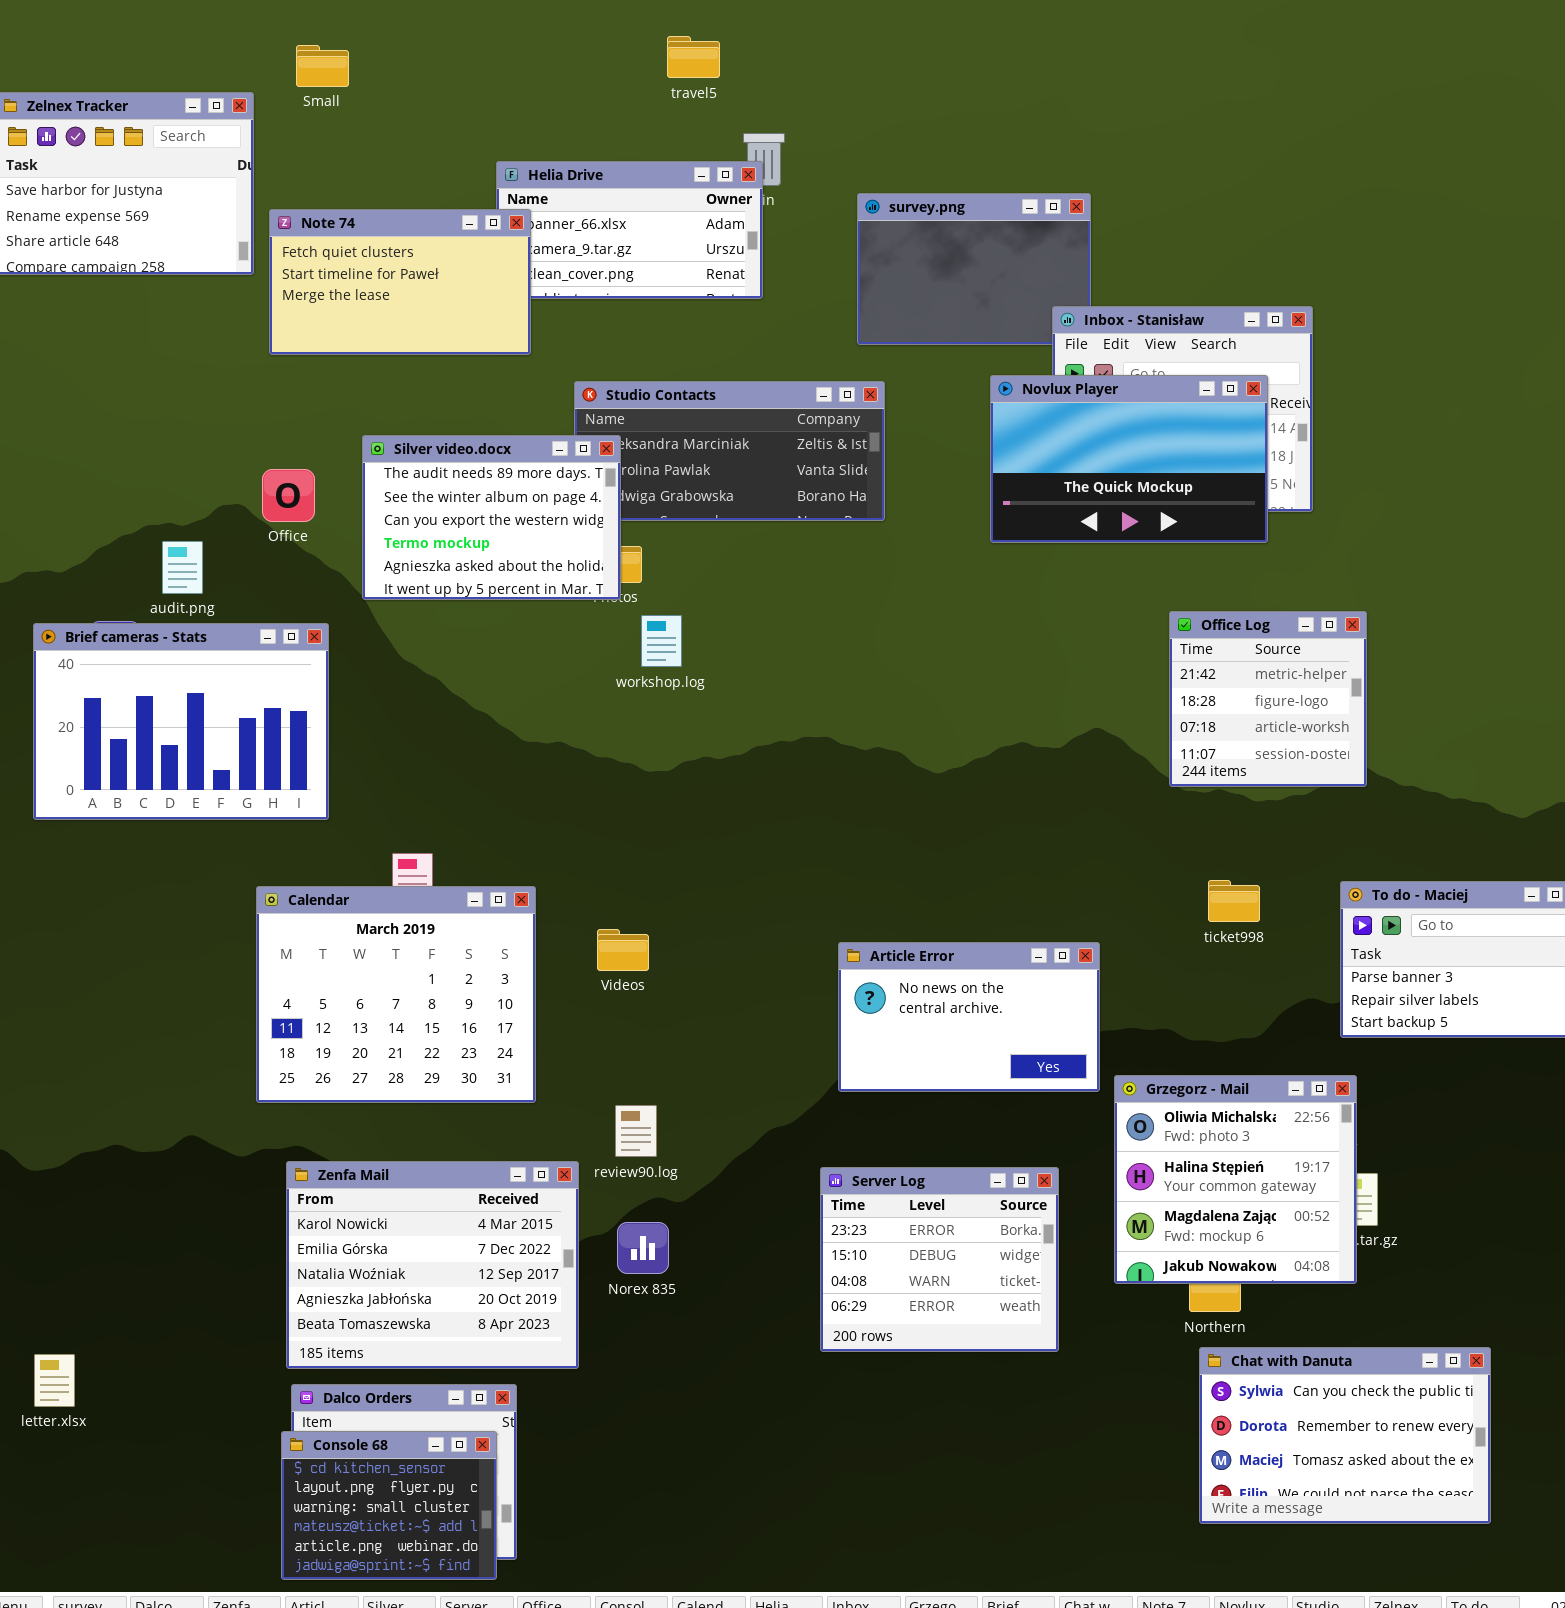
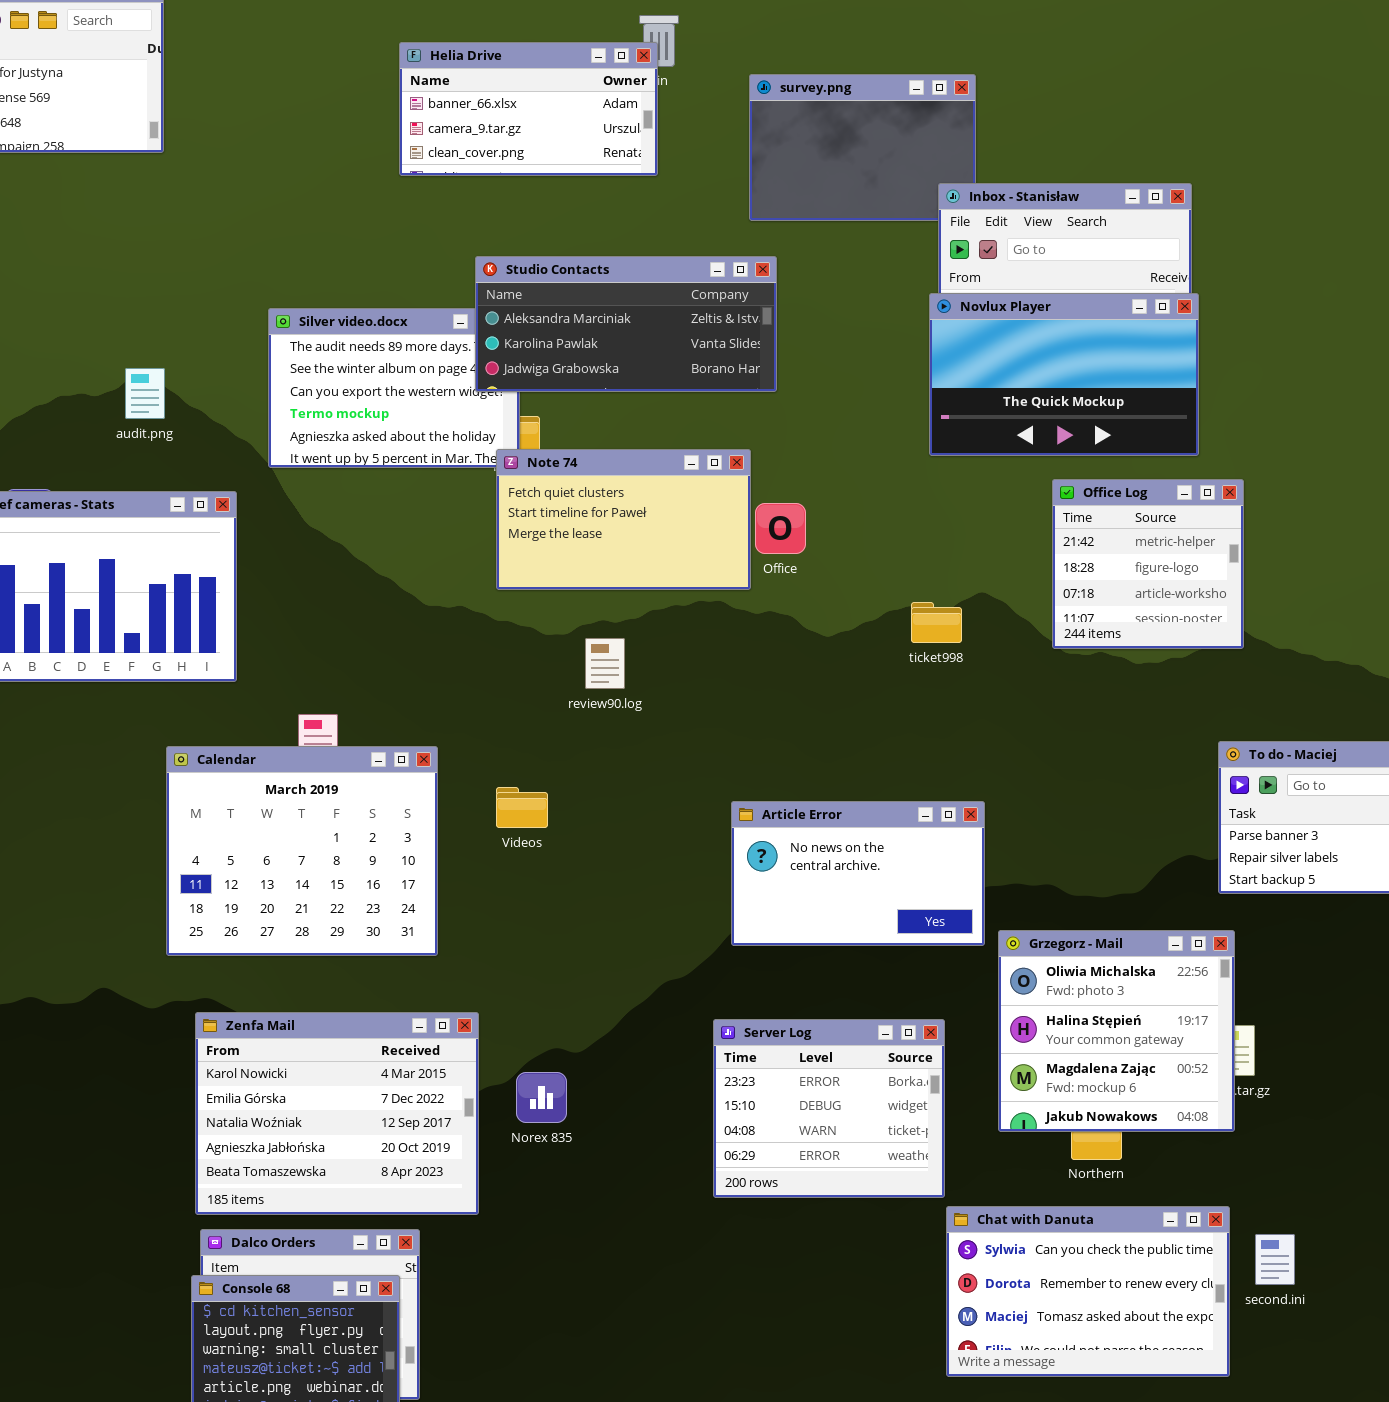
Note 74: [269,209,531,355] -> [496,449,751,590], moved
Novlux Player: [990,375,1268,543] -> [929,293,1199,456], moved
Studio Contacts: [574,381,885,521] -> [475,256,777,392], raised
Office: [262,469,315,522] -> [755,503,806,554], moved
audit.png: [162,541,203,594] -> [125,368,165,419], moved
ticket998: [1208,880,1260,922] -> [911,602,962,643], moved
review90.log: [615,1105,657,1157] -> [585,638,625,689], moved
Chat with Danuta: [1199,1347,1491,1524] -> [946,1206,1230,1377], moved

